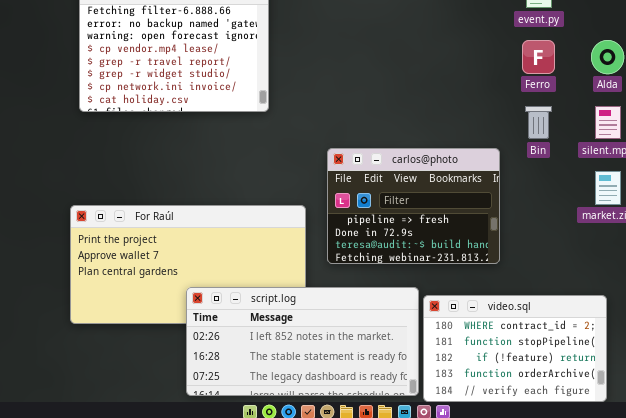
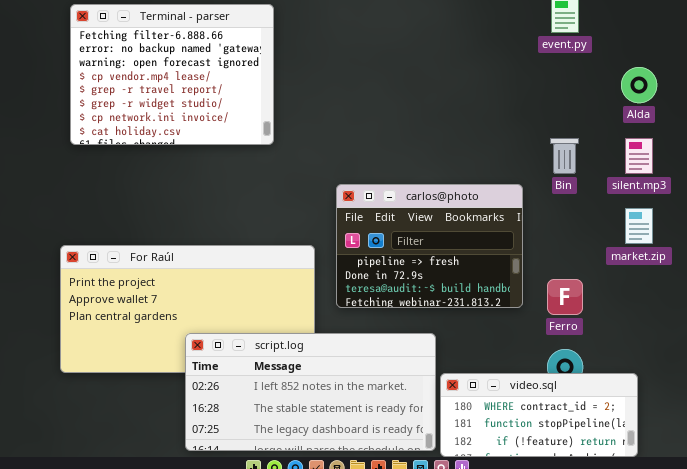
Ferro: [522,40,555,74] -> [547,279,583,315], moved
video.sql: [423,295,607,402] -> [440,373,638,457], resized

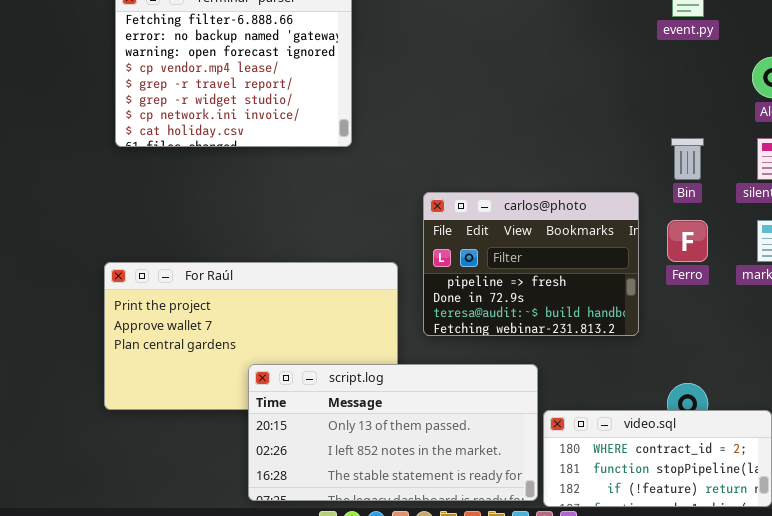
Ferro: [547,279,583,315] -> [667,220,708,262], moved
script.log: [185,333,436,451] -> [248,364,538,501], scrolled up 1 row

